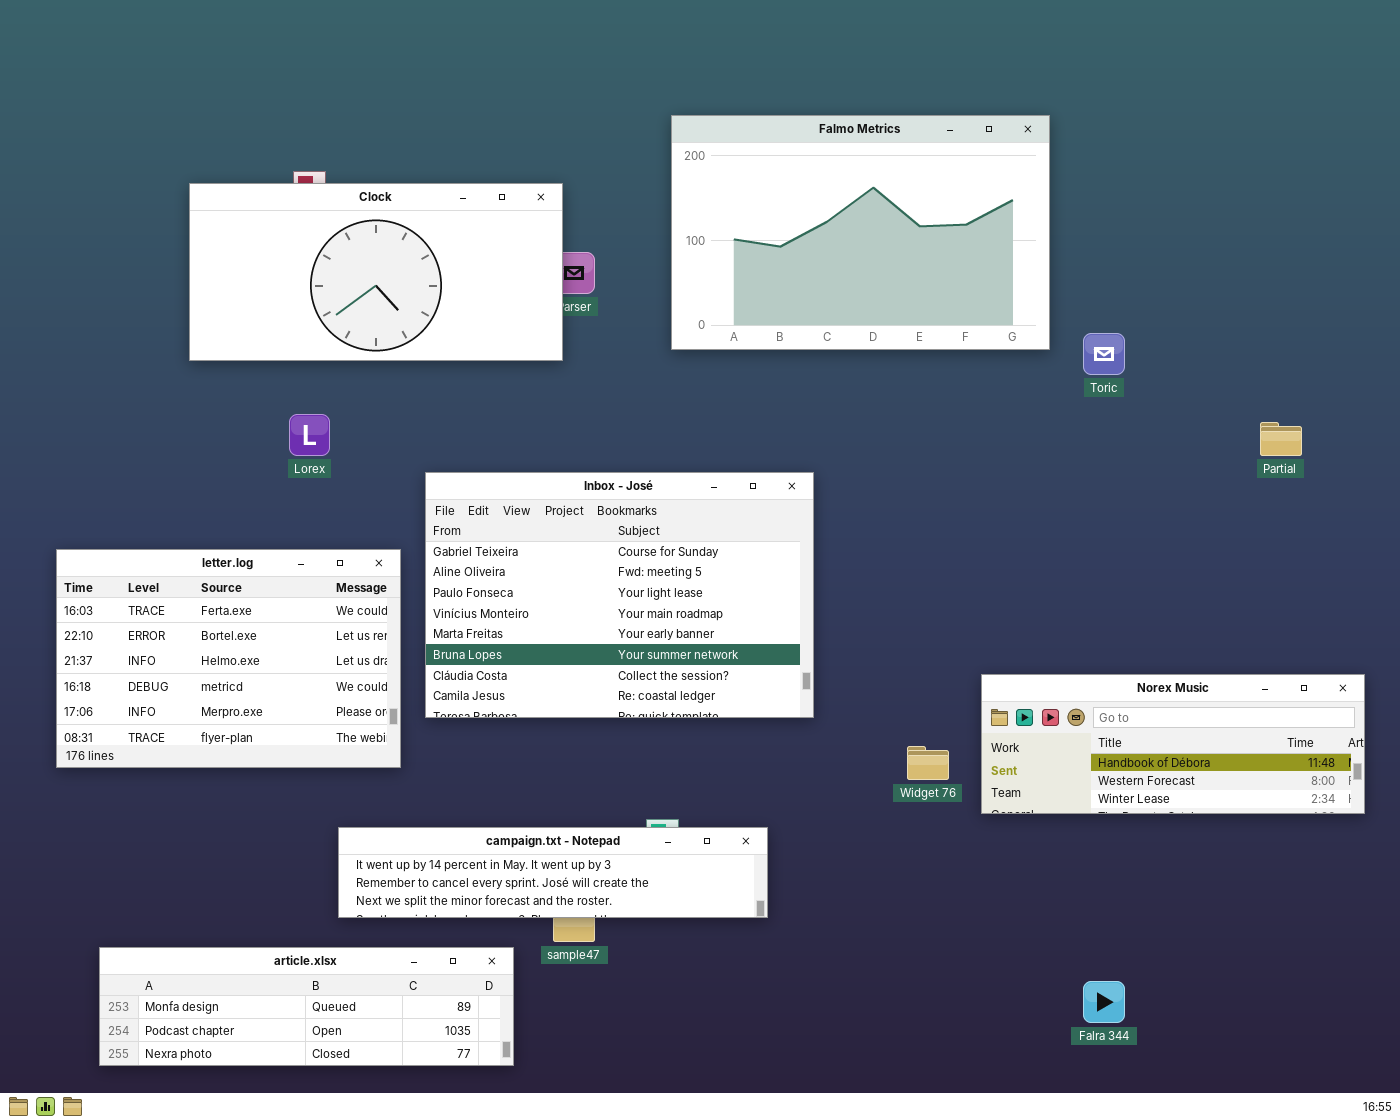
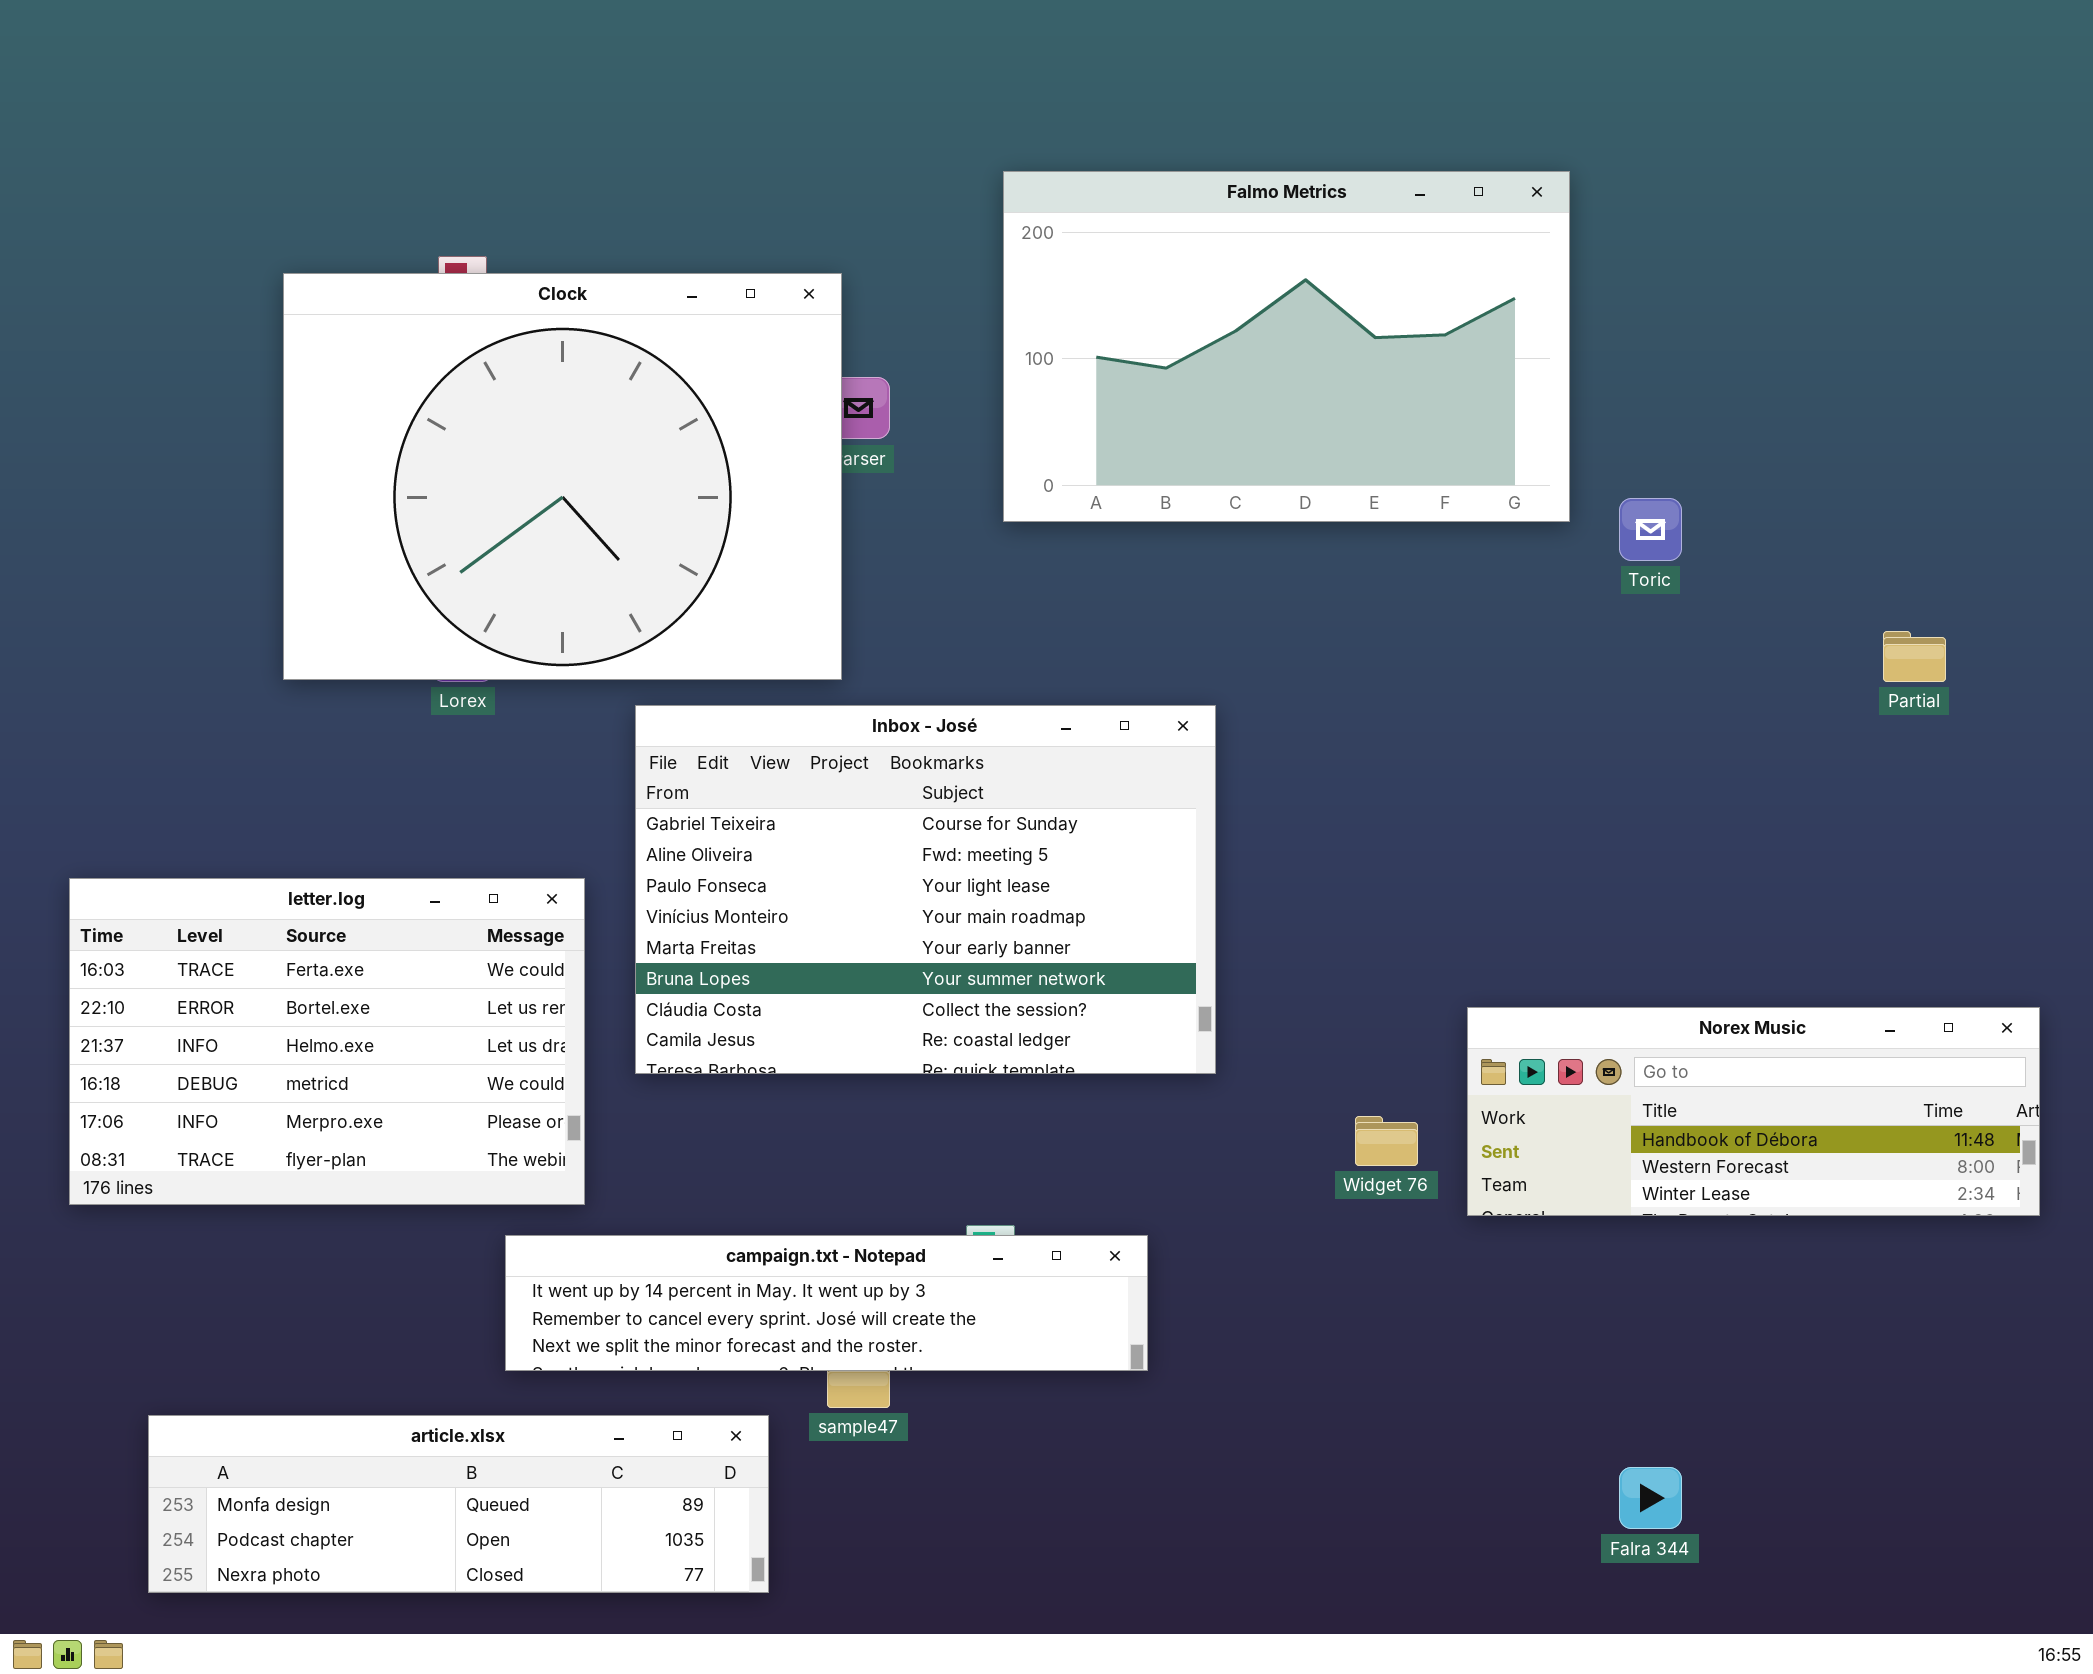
Clock: [189,183,563,361] -> [283,273,842,680], resized
letter.log: [56,549,401,768] -> [69,878,585,1205], moved

